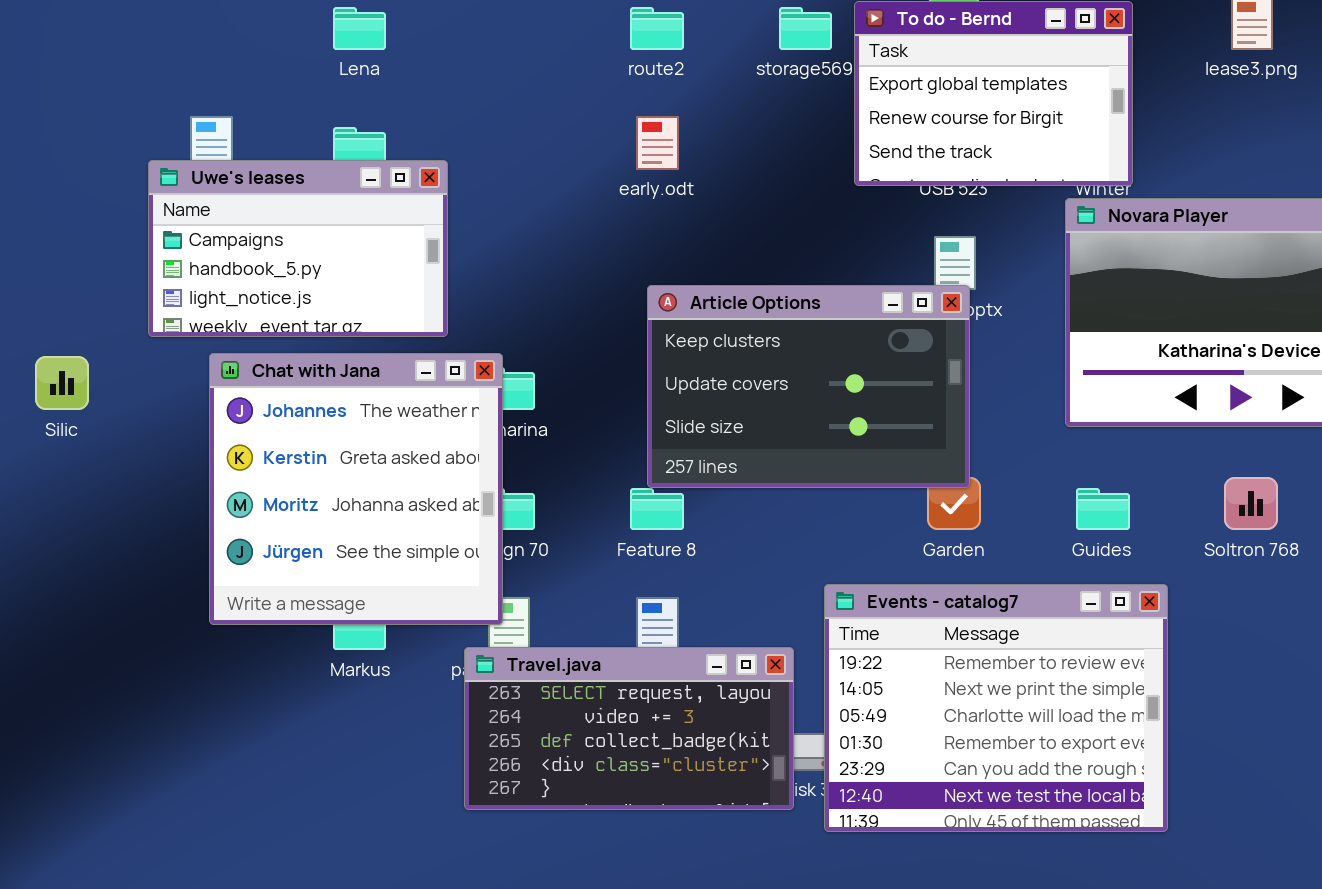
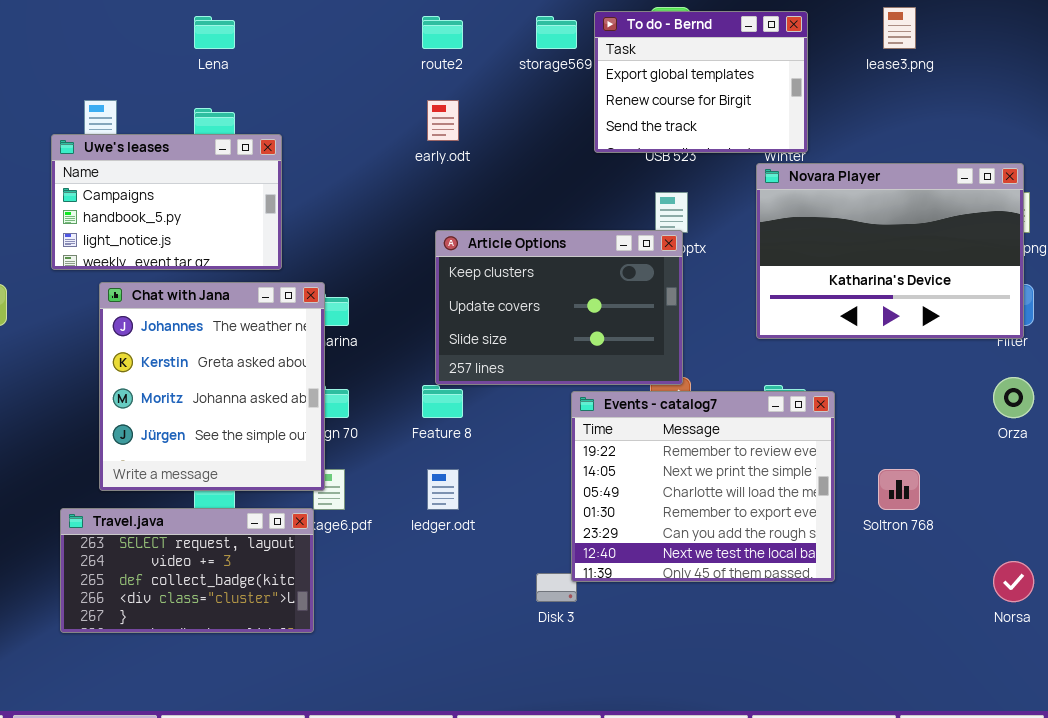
Soltron 768: [1224,477,1278,530] -> [878,469,920,510], moved
Events - catalog7: [824,584,1168,832] -> [571,391,835,582], moved
Travel.java: [464,647,794,810] -> [60,508,314,633], moved

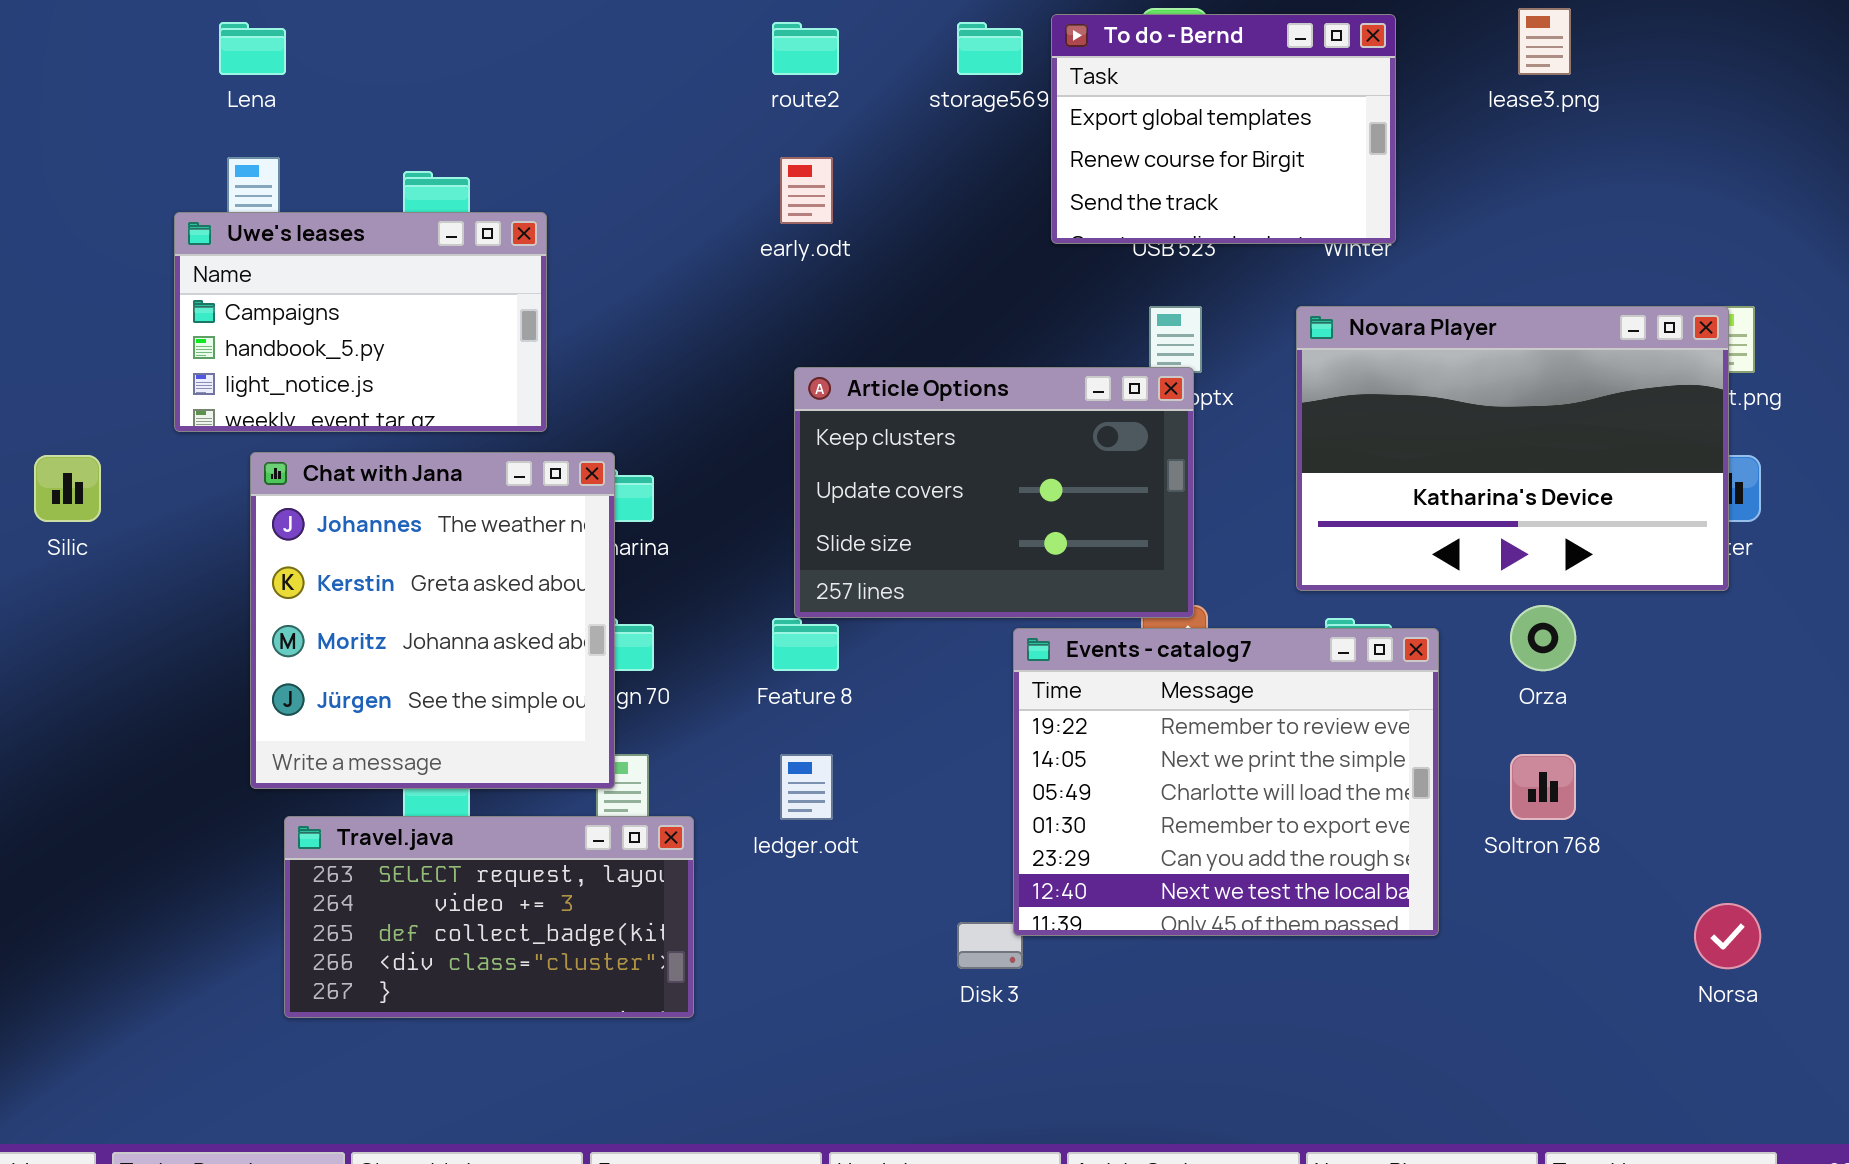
Lena: [194,16,235,49] -> [219,22,286,75], moved
Novara Player: [756,163,1024,339] -> [1296,306,1729,591], moved
Orza: [993,377,1034,418] -> [1510,605,1576,671], moved
Travel.java: [60,508,314,633] -> [284,816,694,1018], moved

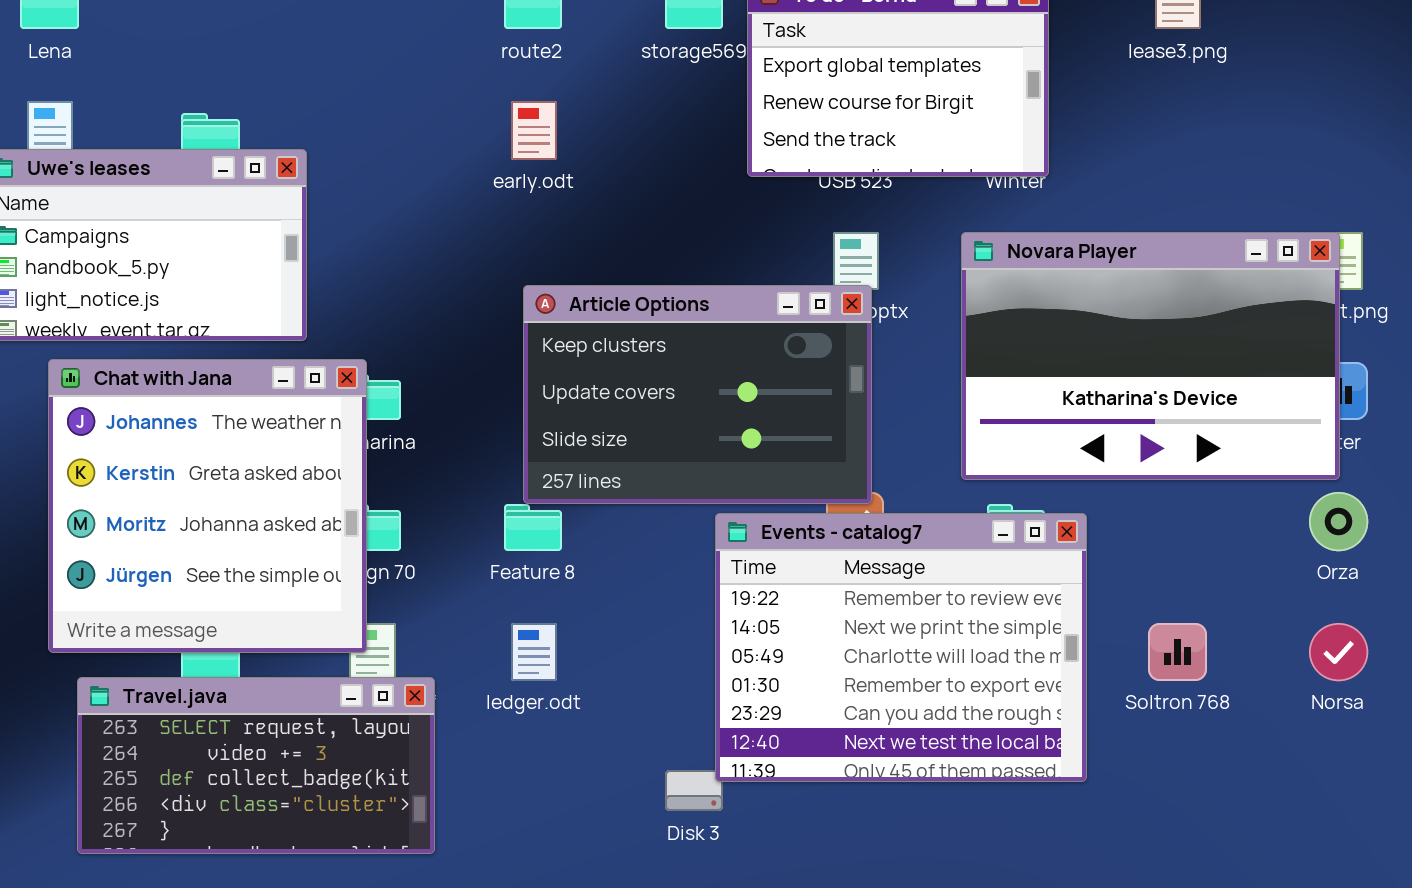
Orza: [1510,605,1576,671] -> [1309,492,1368,551], moved
Norsa: [1694,903,1761,969] -> [1309,623,1368,681], moved

